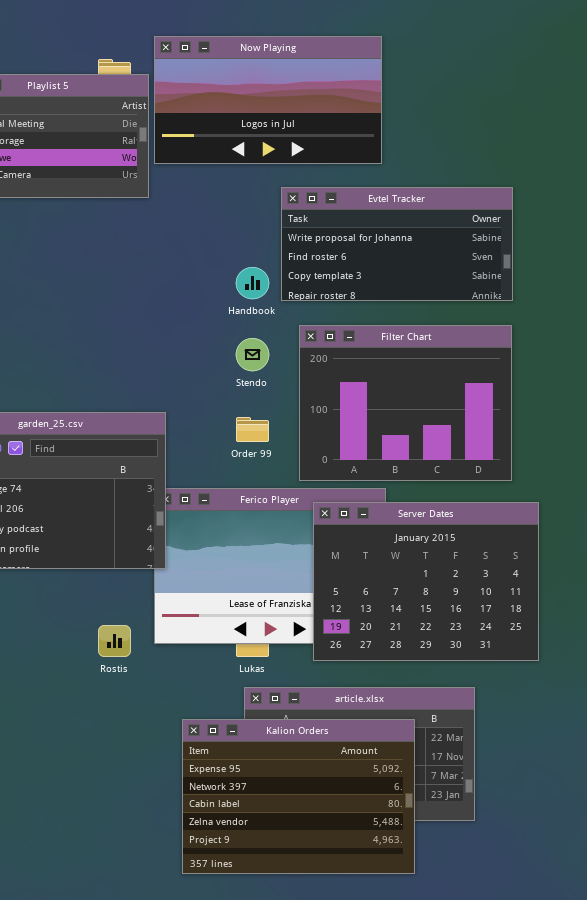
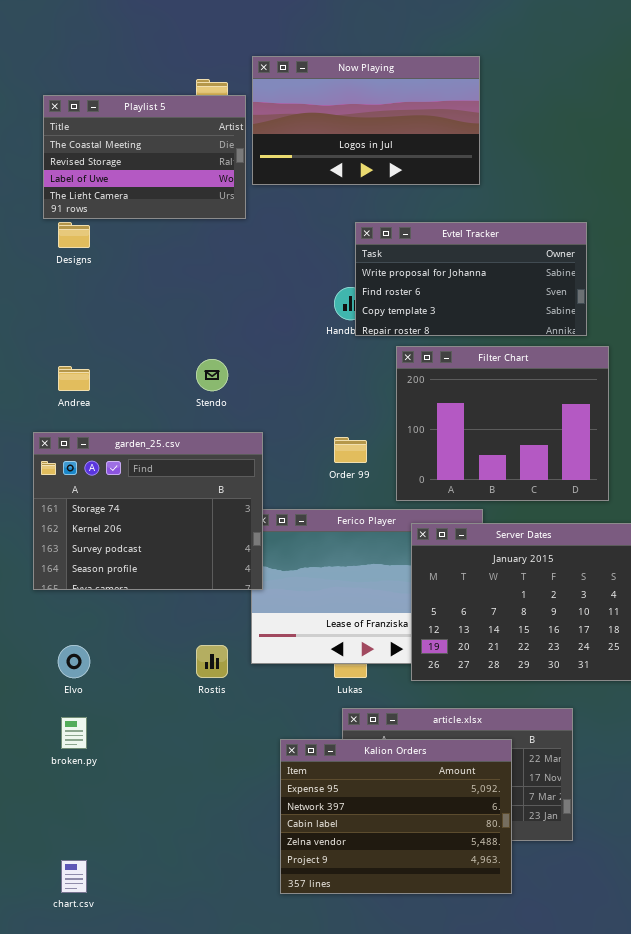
Evtel Tracker: [281,187,513,301] -> [355,222,587,336], moved
Stendo: [236,338,269,371] -> [196,359,228,391], moved

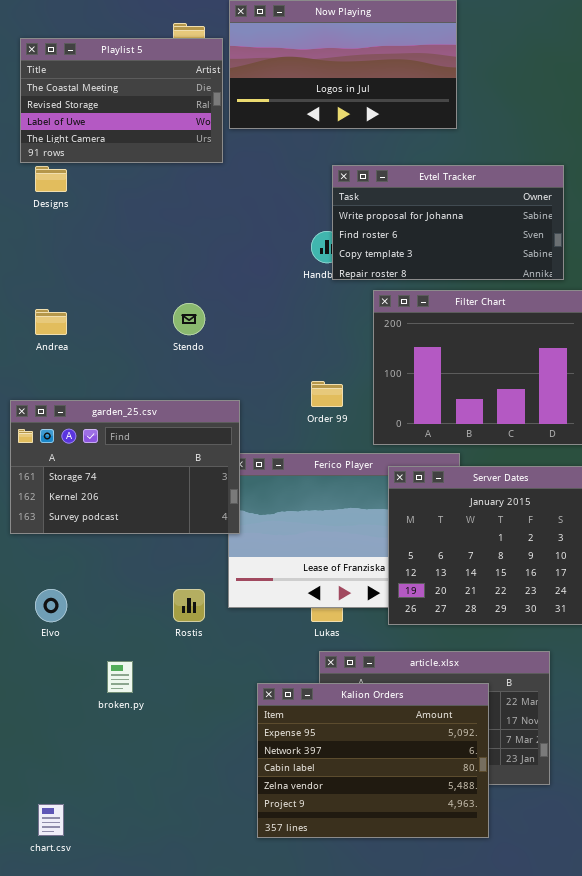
garden_25.csv: [33,432,263,590] -> [10,400,240,534], resized
broken.py: [61,717,87,749] -> [107,661,133,693], moved

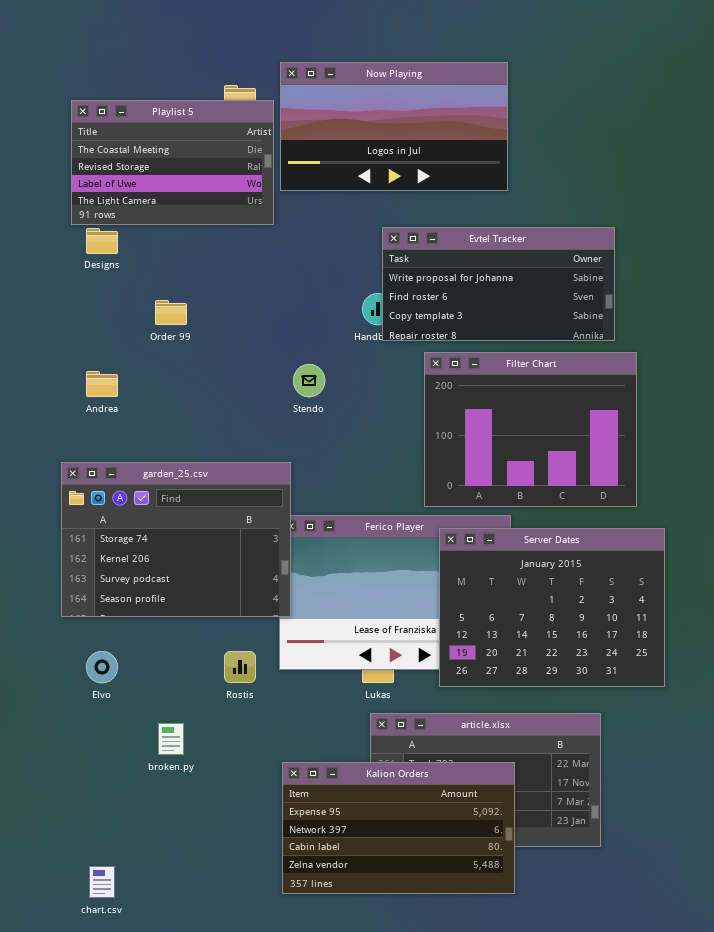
Stendo: [173,303,205,335] -> [293,364,325,397], moved
Order 99: [311,381,343,407] -> [155,300,187,325], moved
garden_25.csv: [10,400,240,534] -> [61,462,291,617], resized
Kalion Orders: [257,683,489,838] -> [282,762,515,894], moved, resized

